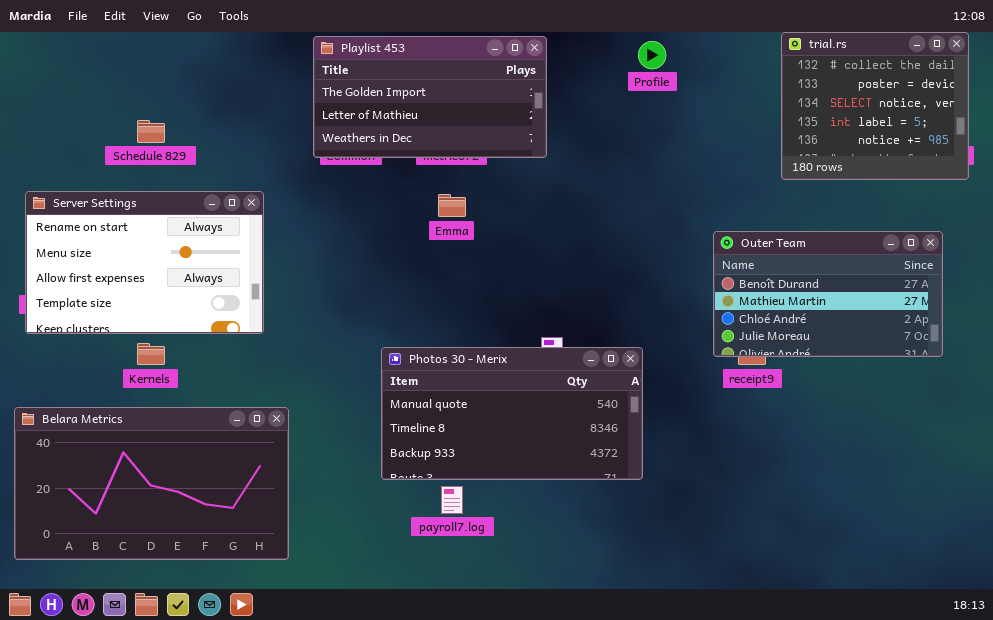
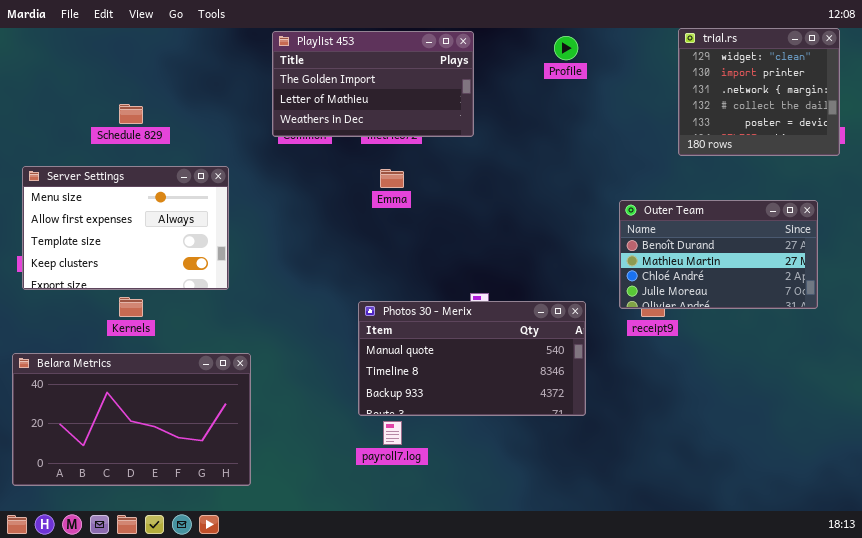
trial.rs: [781,32,969,180] -> [678,28,840,156], scrolled up 3 rows
Server Settings: [25,191,264,334] -> [22,166,229,290], scrolled down 1 row
Photos 30 - Merix: [381,347,643,480] -> [358,301,586,416], moved

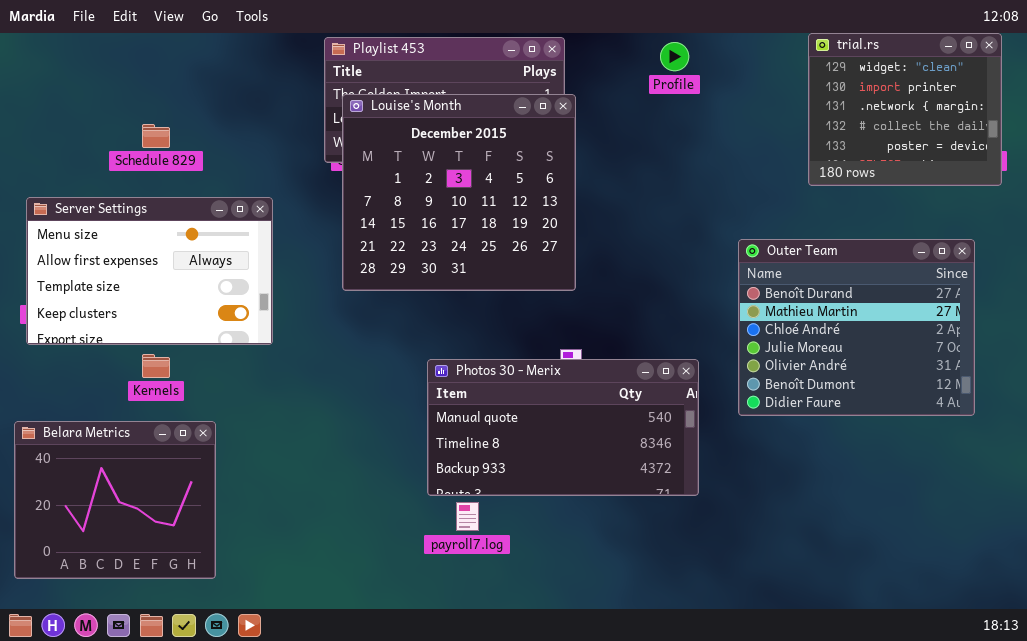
Louise's Month: none -> [342,94,576,291], opened
Outer Team: [619,200,818,309] -> [738,239,975,416], resized
Belara Metrics: [12,353,251,486] -> [14,421,216,579], resized

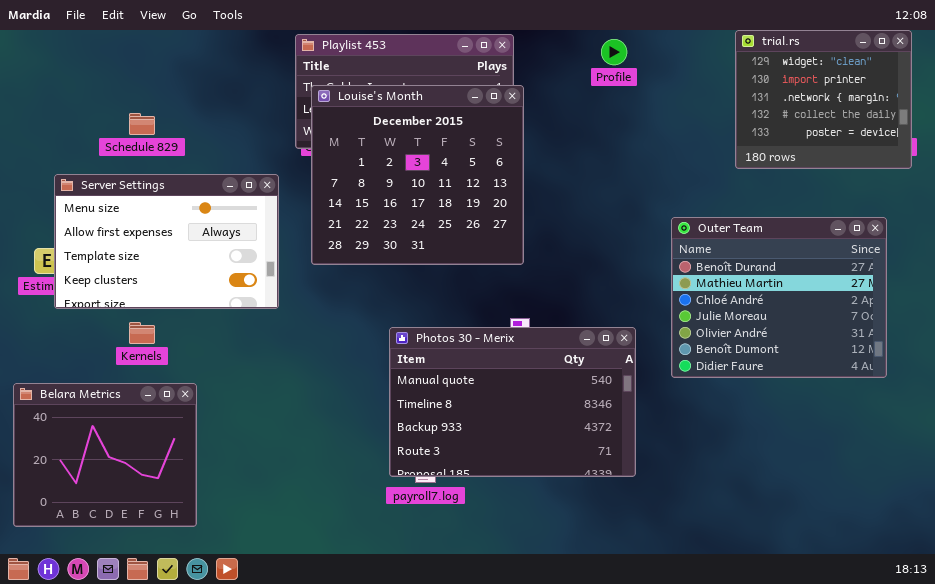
Server Settings: [26,197,273,345] -> [54,174,279,309], moved
Photos 30 - Merix: [427,359,699,496] -> [389,327,636,477], resized

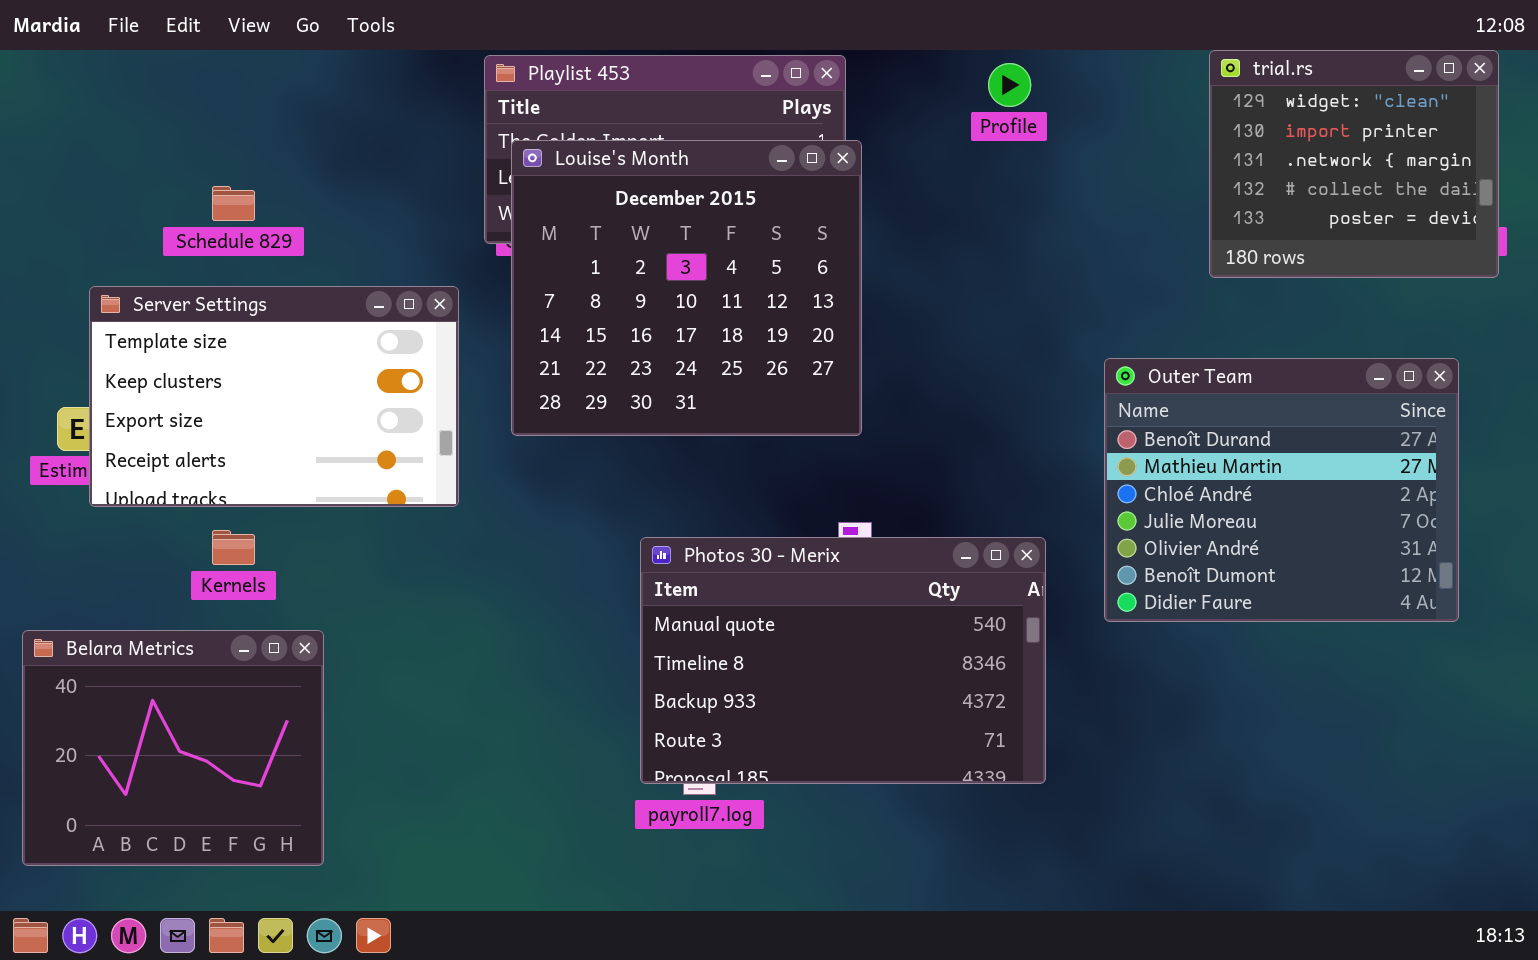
Server Settings: [54,174,279,309] -> [89,286,459,507], scrolled down 2 rows

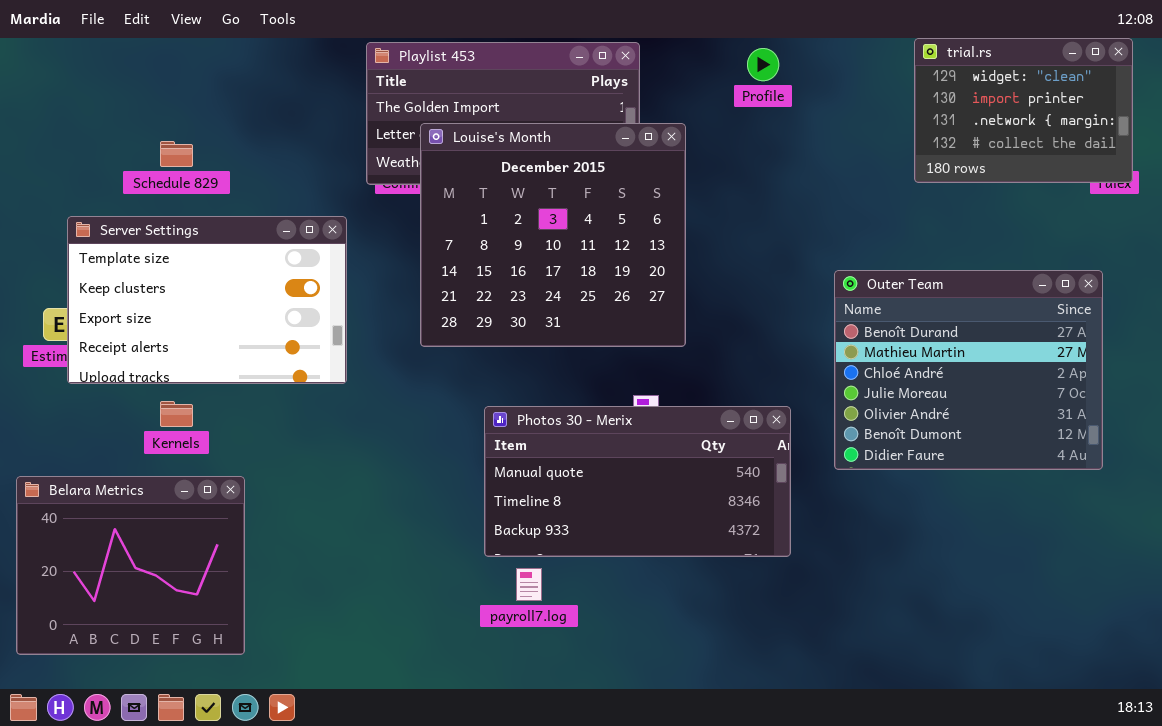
trial.rs: [1209,50,1499,278] -> [914,38,1133,183], resized
Louise's Month: [511,140,862,436] -> [420,123,686,347], moved
Photos 30 - Merix: [640,537,1046,784] -> [484,406,791,557], resized

